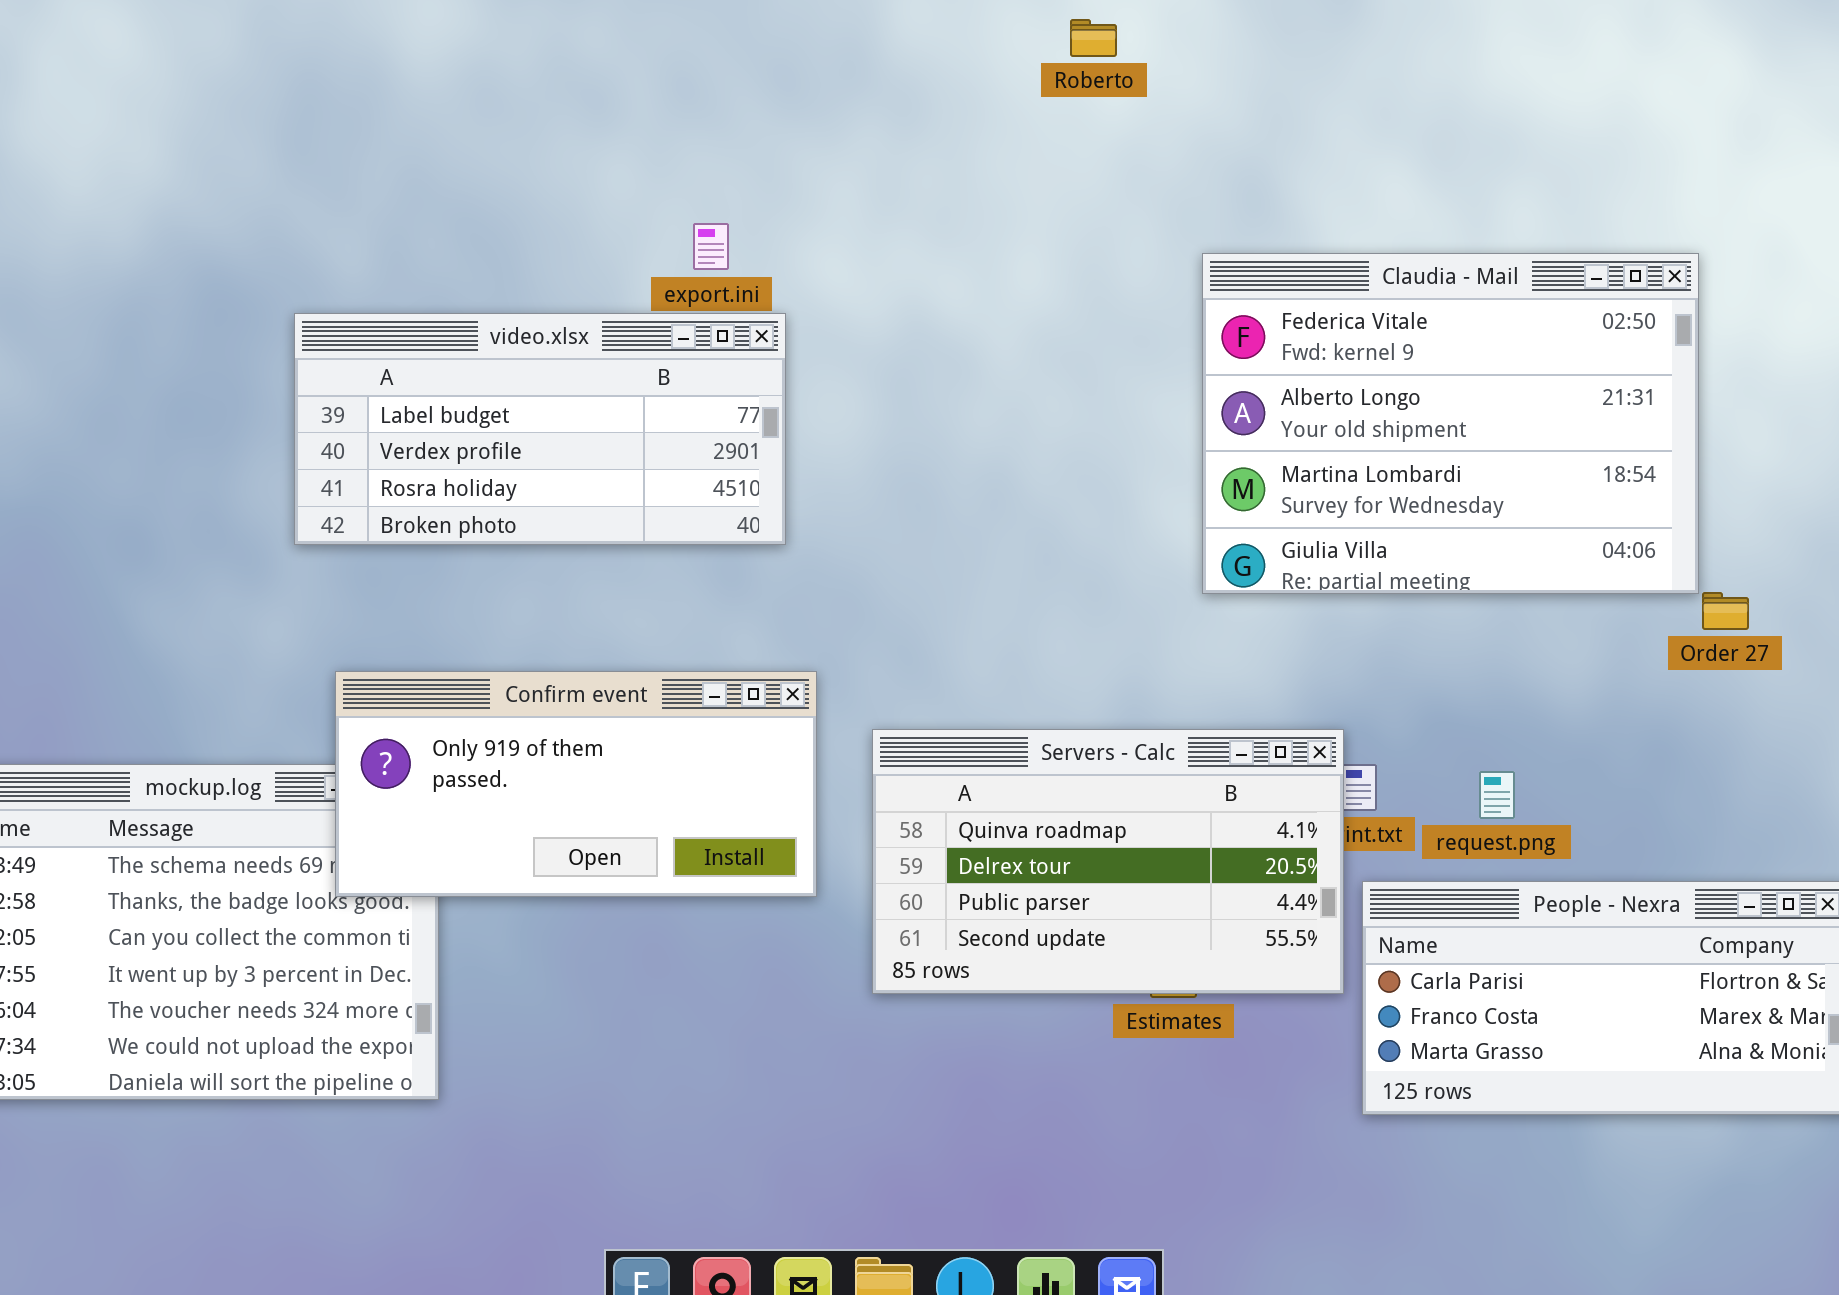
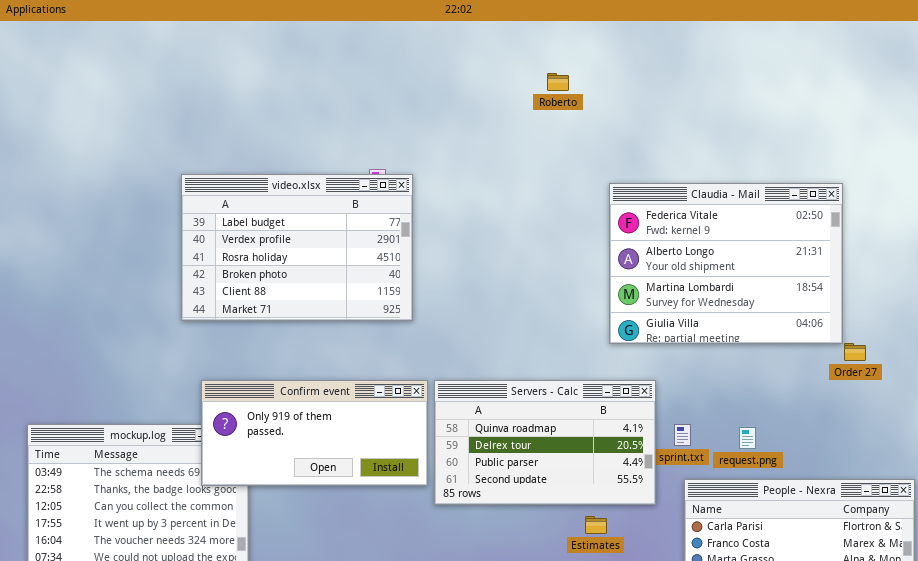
video.xlsx: [294,313,786,545] -> [181,174,413,321], resized
Servers - Calc: [872,729,1344,994] -> [434,380,656,505], moved

